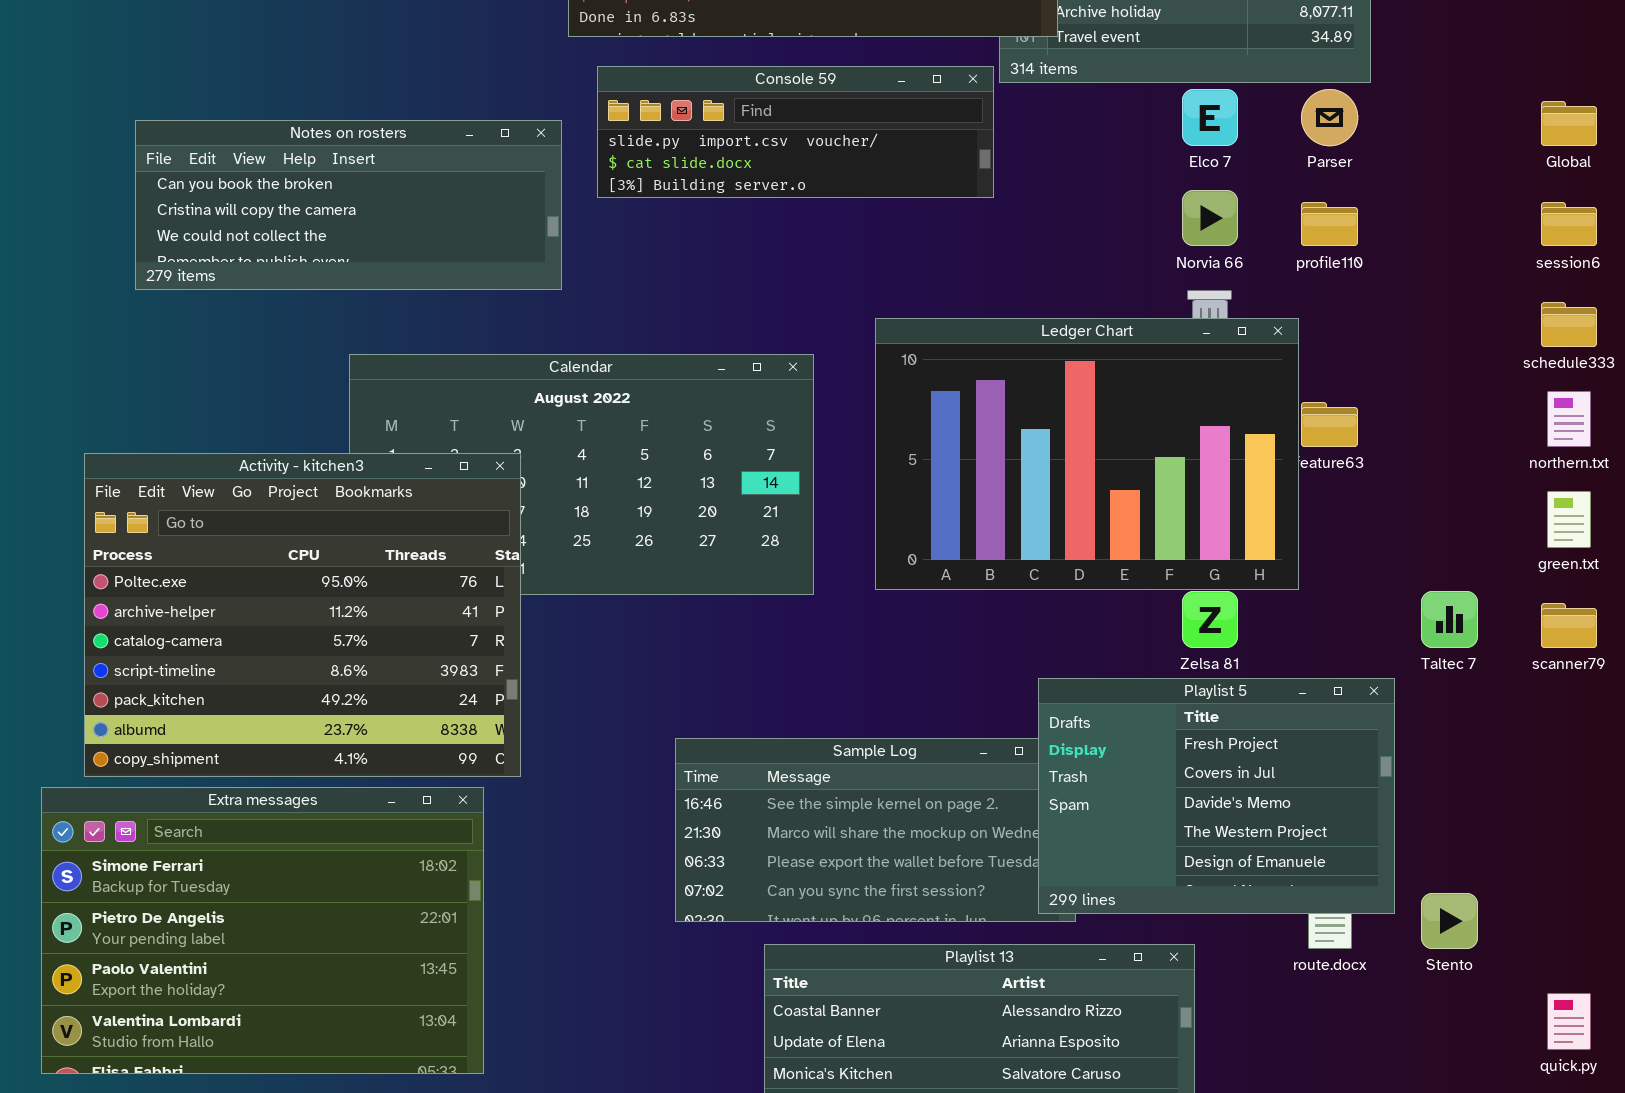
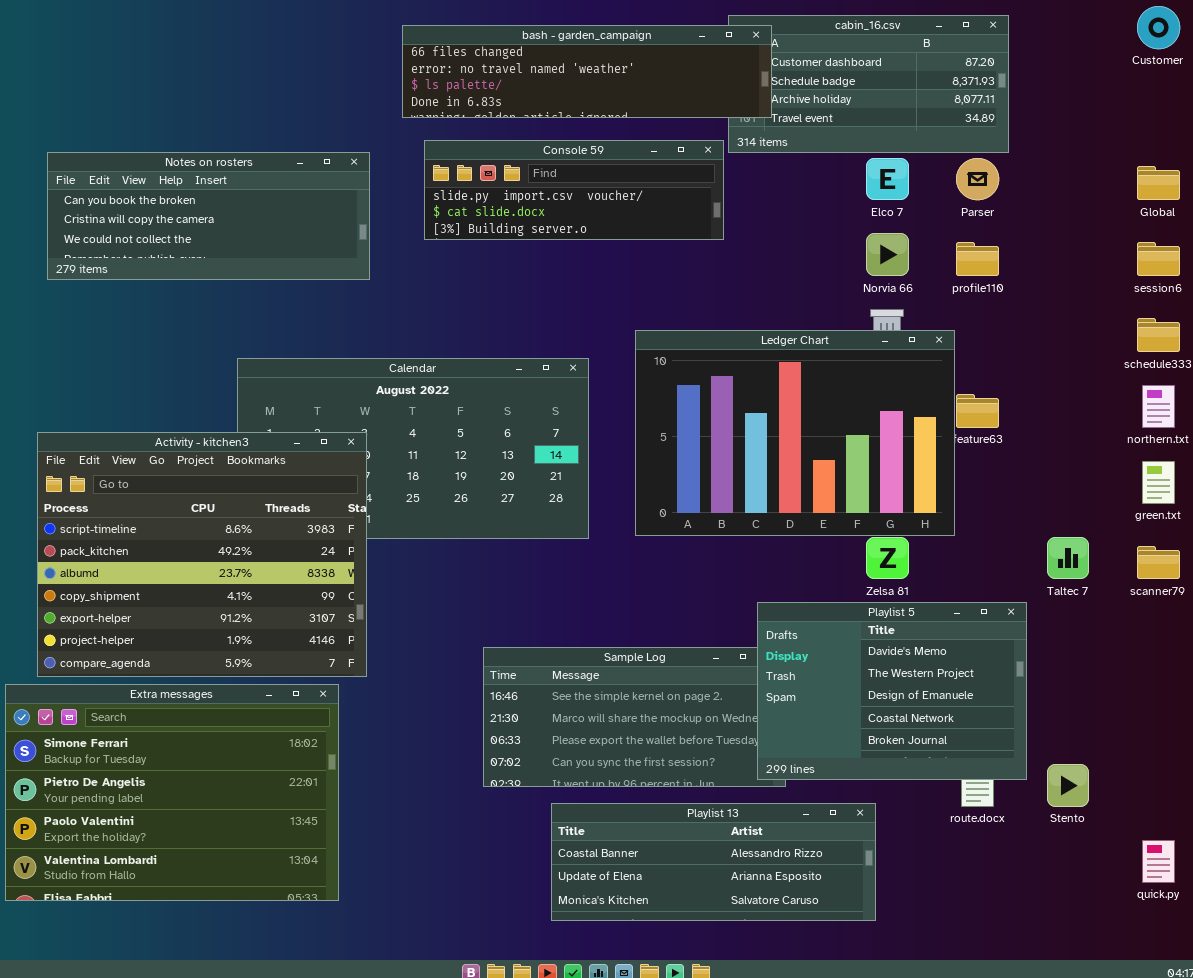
Notes on rosters: [135,120,562,290] -> [47,152,370,280], moved
Activity - kitchen3: [84,453,521,777] -> [37,432,367,677], scrolled down 3 rows
Playlist 5: [1038,678,1395,914] -> [757,602,1027,780], scrolled down 2 rows

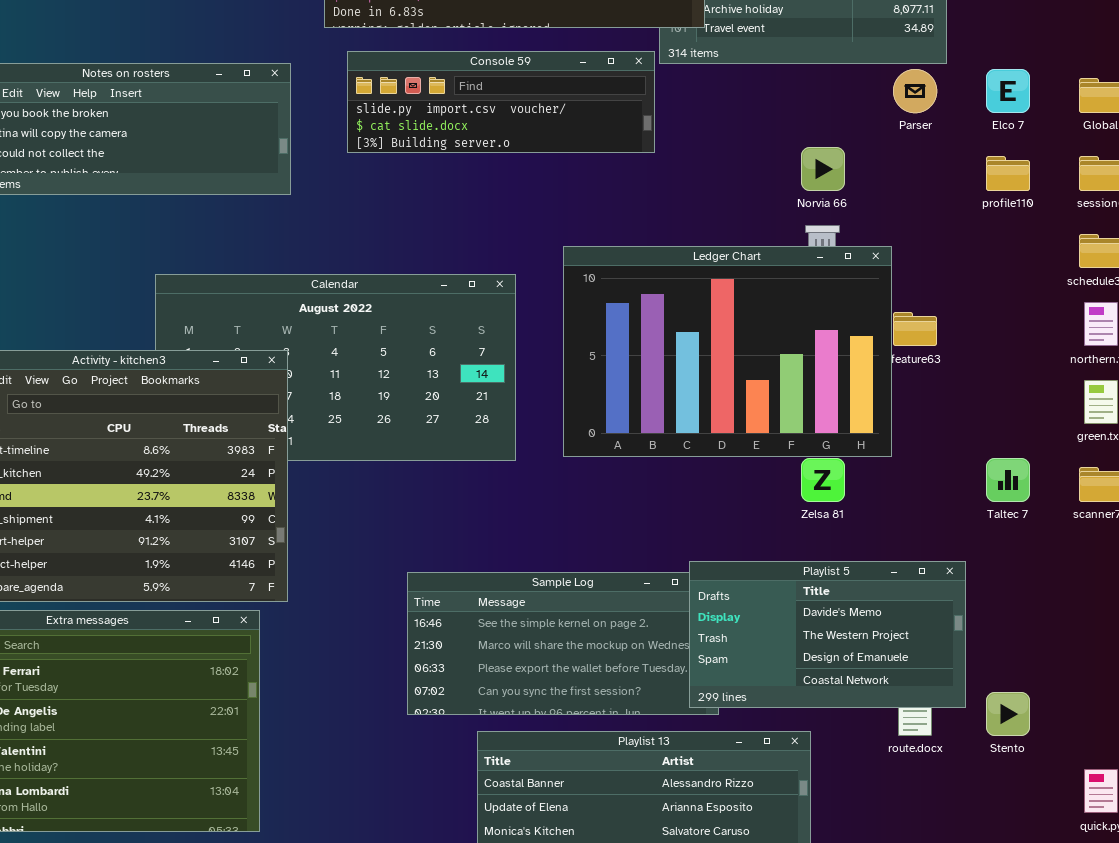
Elco 7: [866,158,909,200] -> [986,69,1030,113], moved
profile110: [956,242,999,276] -> [986,156,1030,191], moved
Playlist 5: [757,602,1027,780] -> [689,561,966,708], resized

